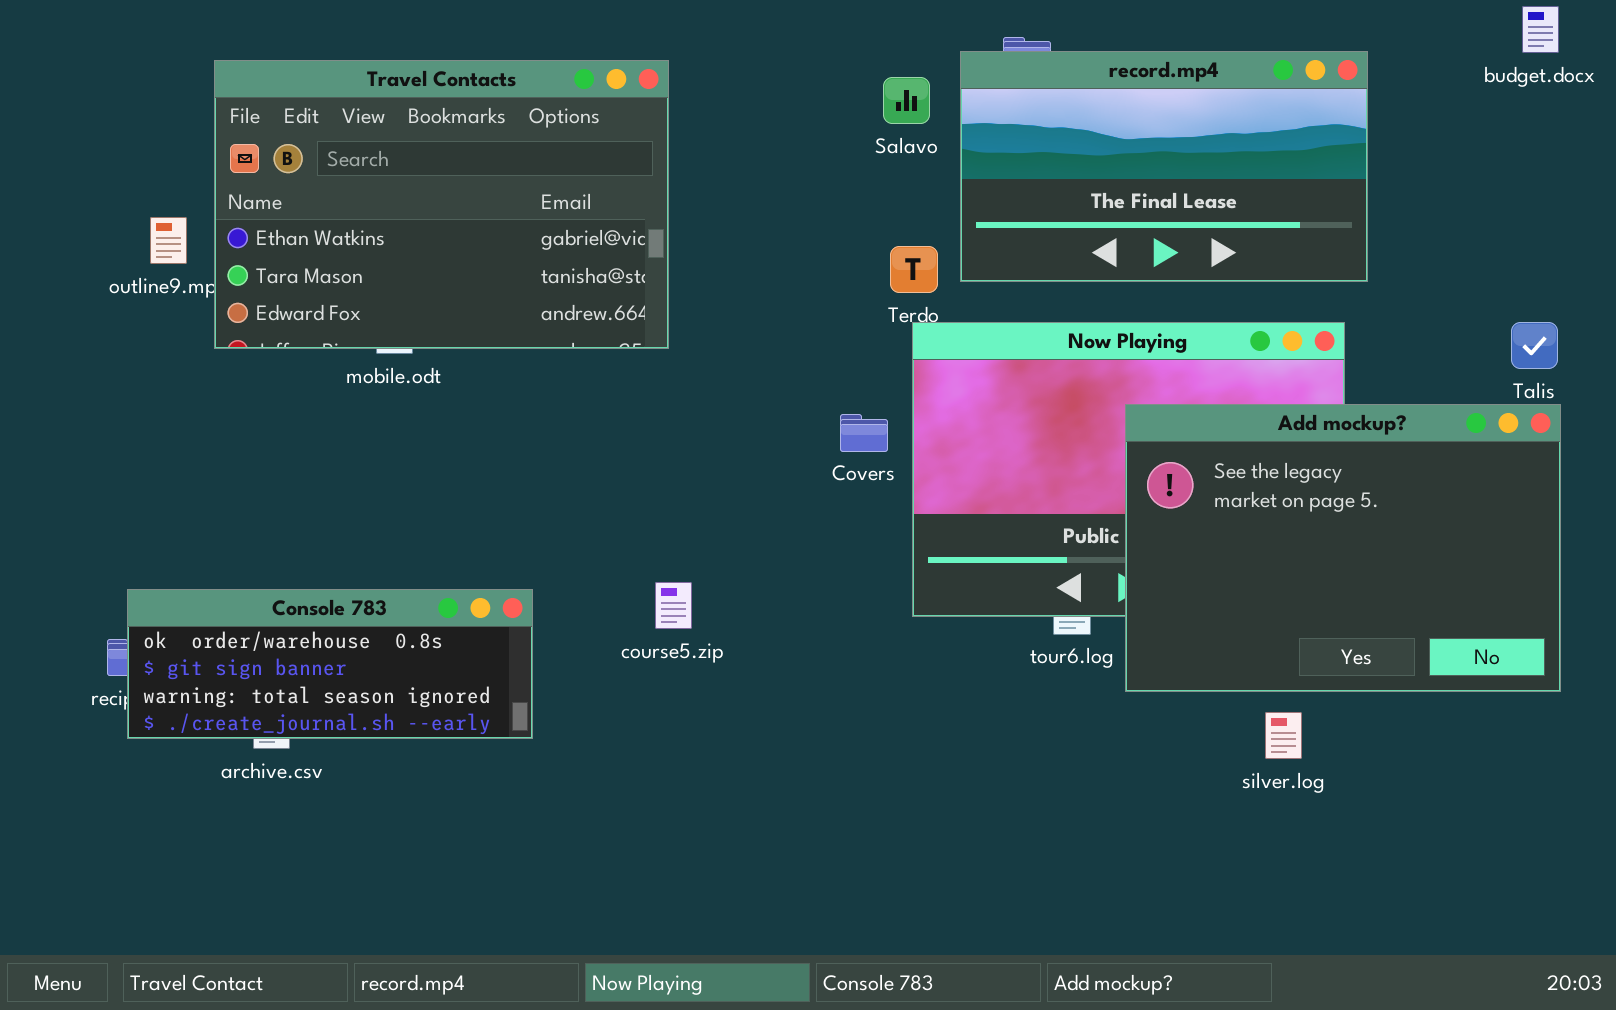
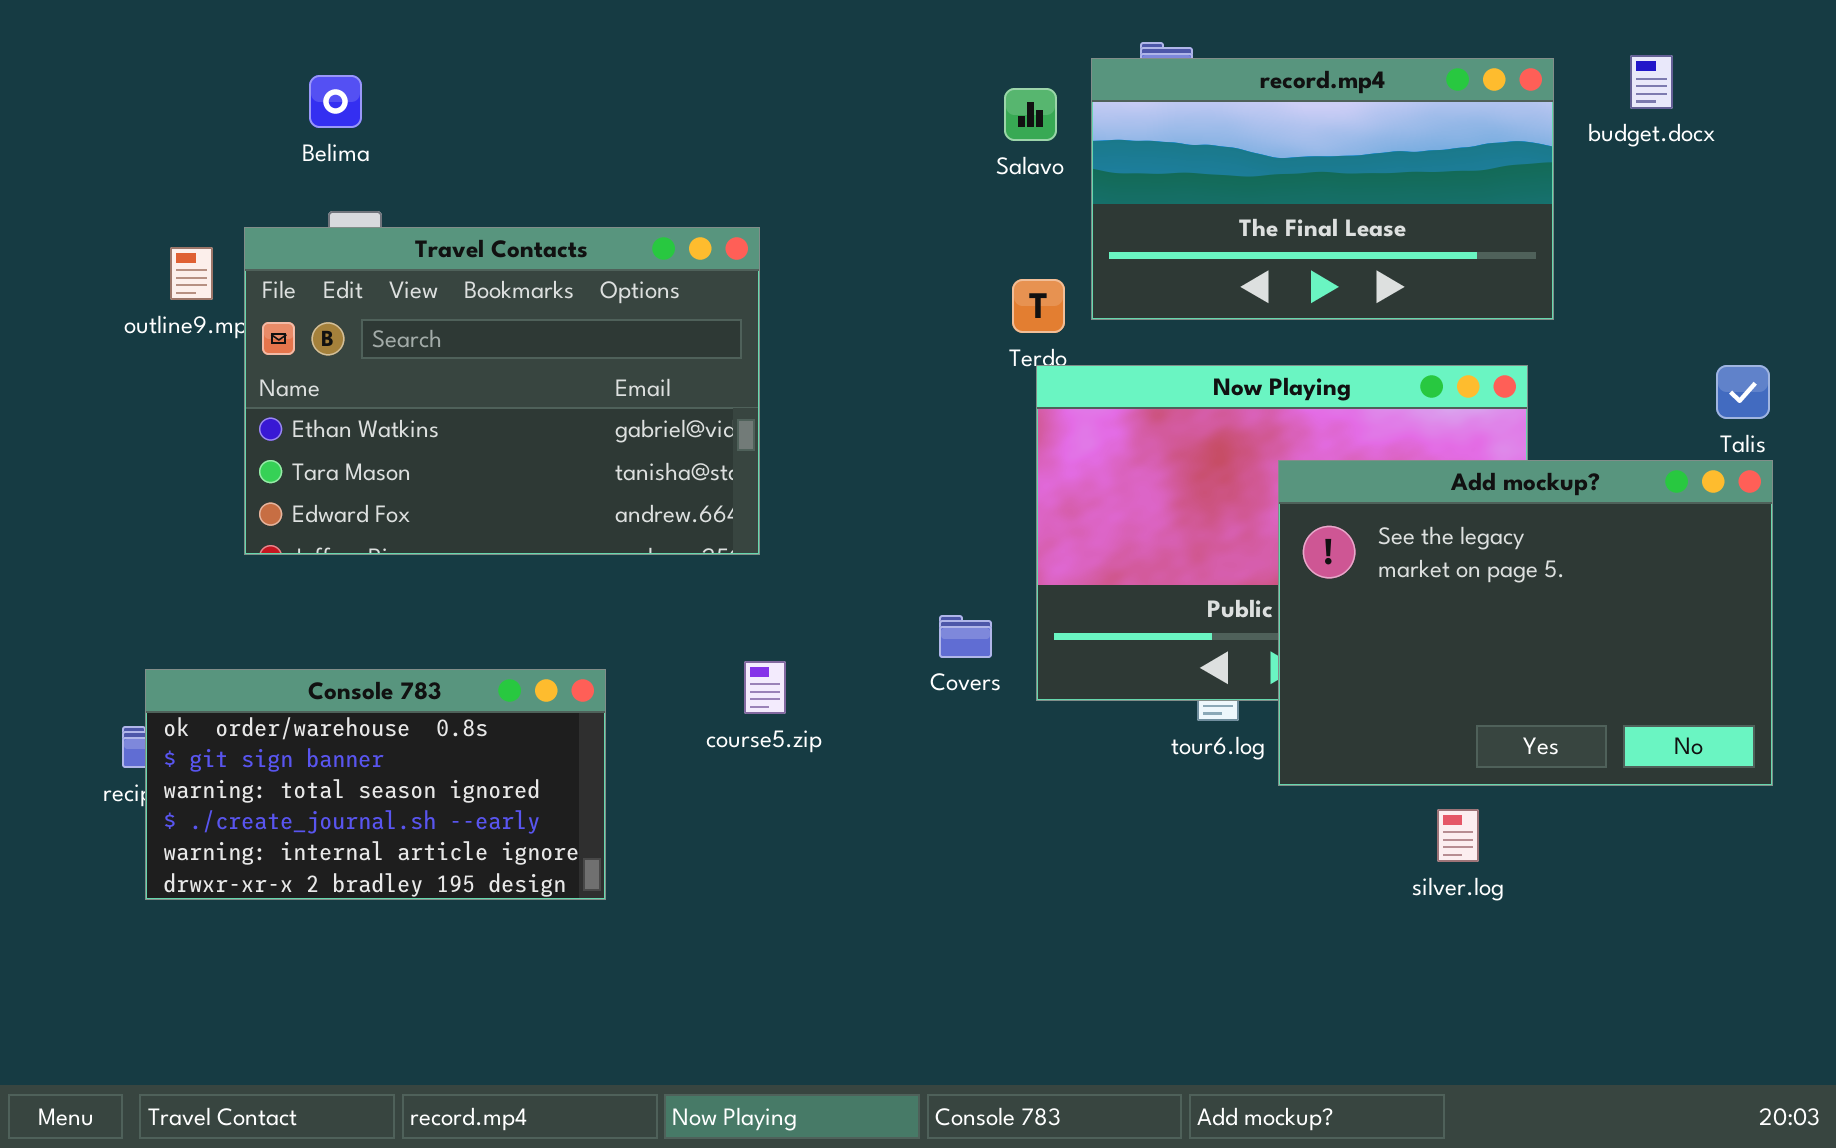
budget.docx: [1522,6,1559,53] -> [1630,55,1673,109], moved
Travel Contacts: [214,60,669,349] -> [244,227,760,555], moved
Covers: [840,414,888,452] -> [939,615,992,658], moved
Console 783: [127,589,533,739] -> [145,669,606,900], resized

